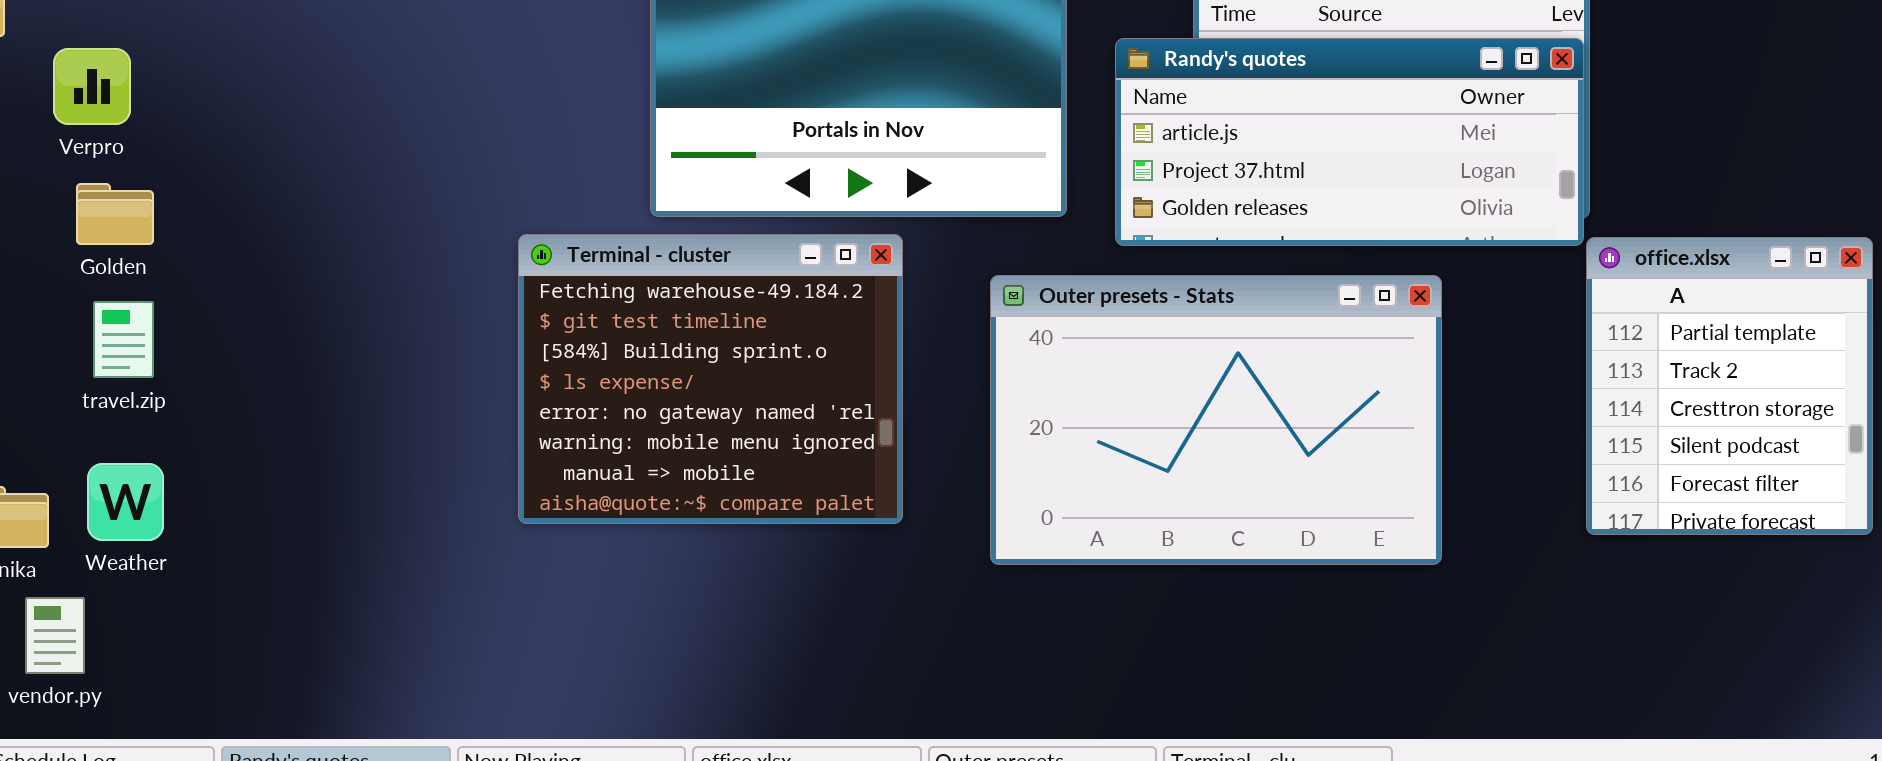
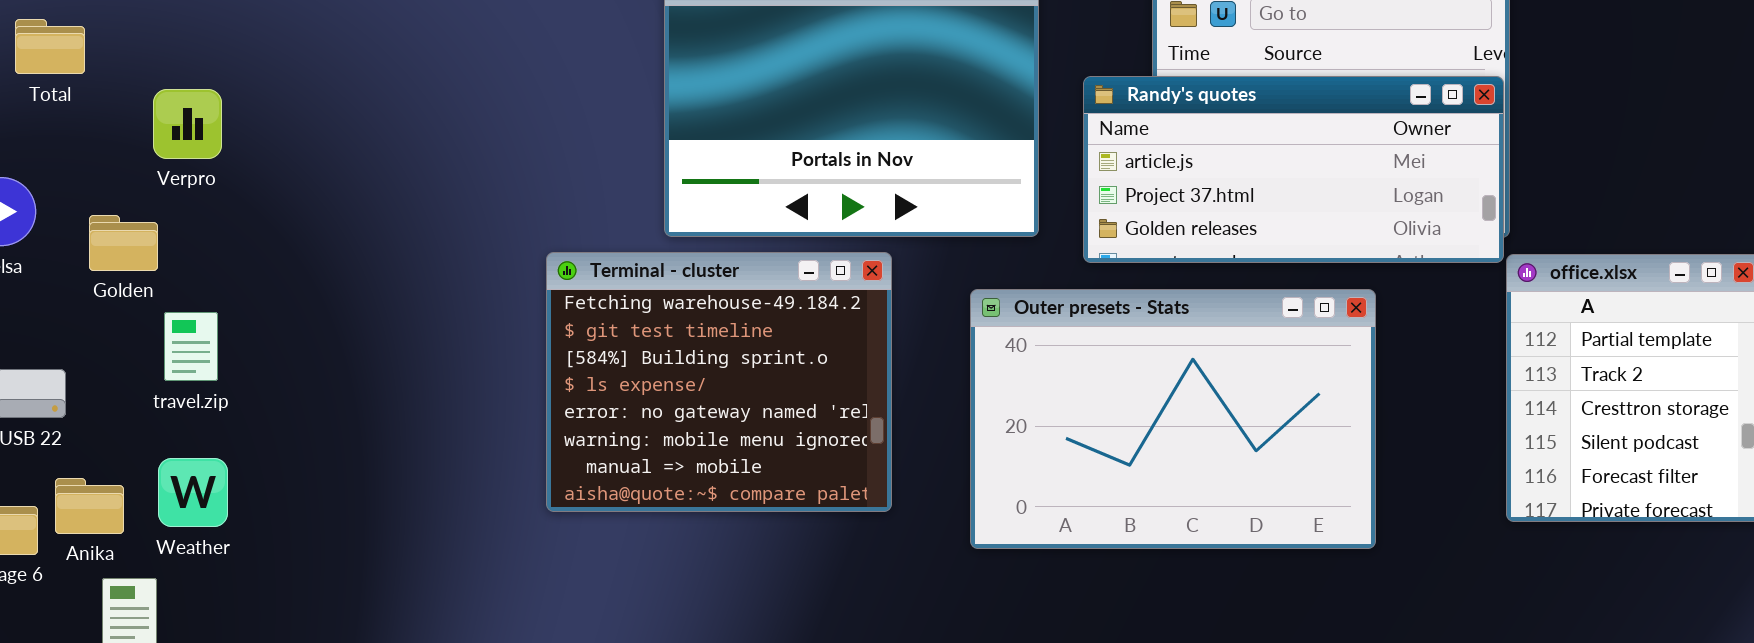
Verpro: [53,48,131,125] -> [153,89,222,159], moved
Golden: [76,183,154,245] -> [89,215,158,271], moved

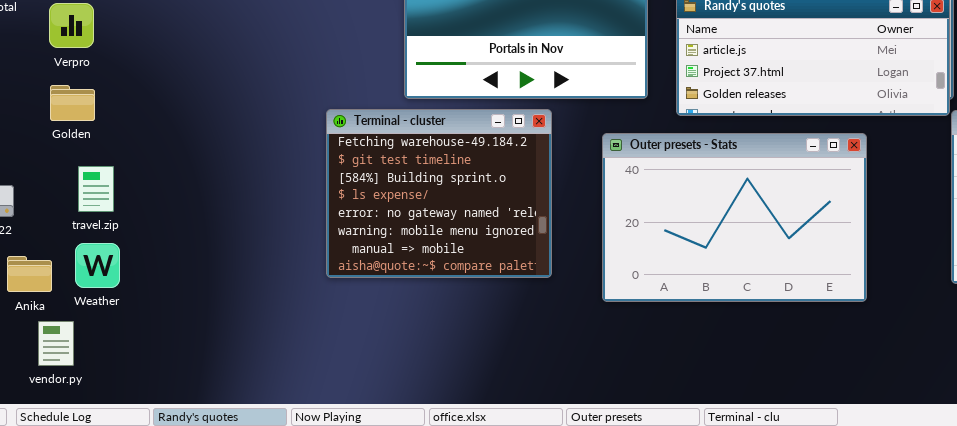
Verpro: [153,89,222,159] -> [49,3,94,48], moved
Golden: [89,215,158,271] -> [50,85,95,121], moved
travel.zip: [164,312,218,381] -> [78,166,114,212], moved

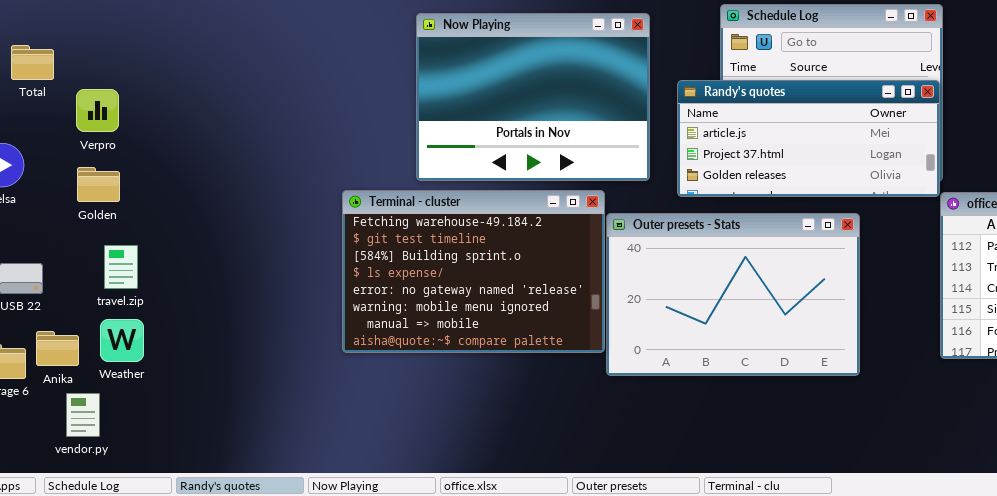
Terminal - cluster: [326,109,552,278] -> [342,190,605,353], resized

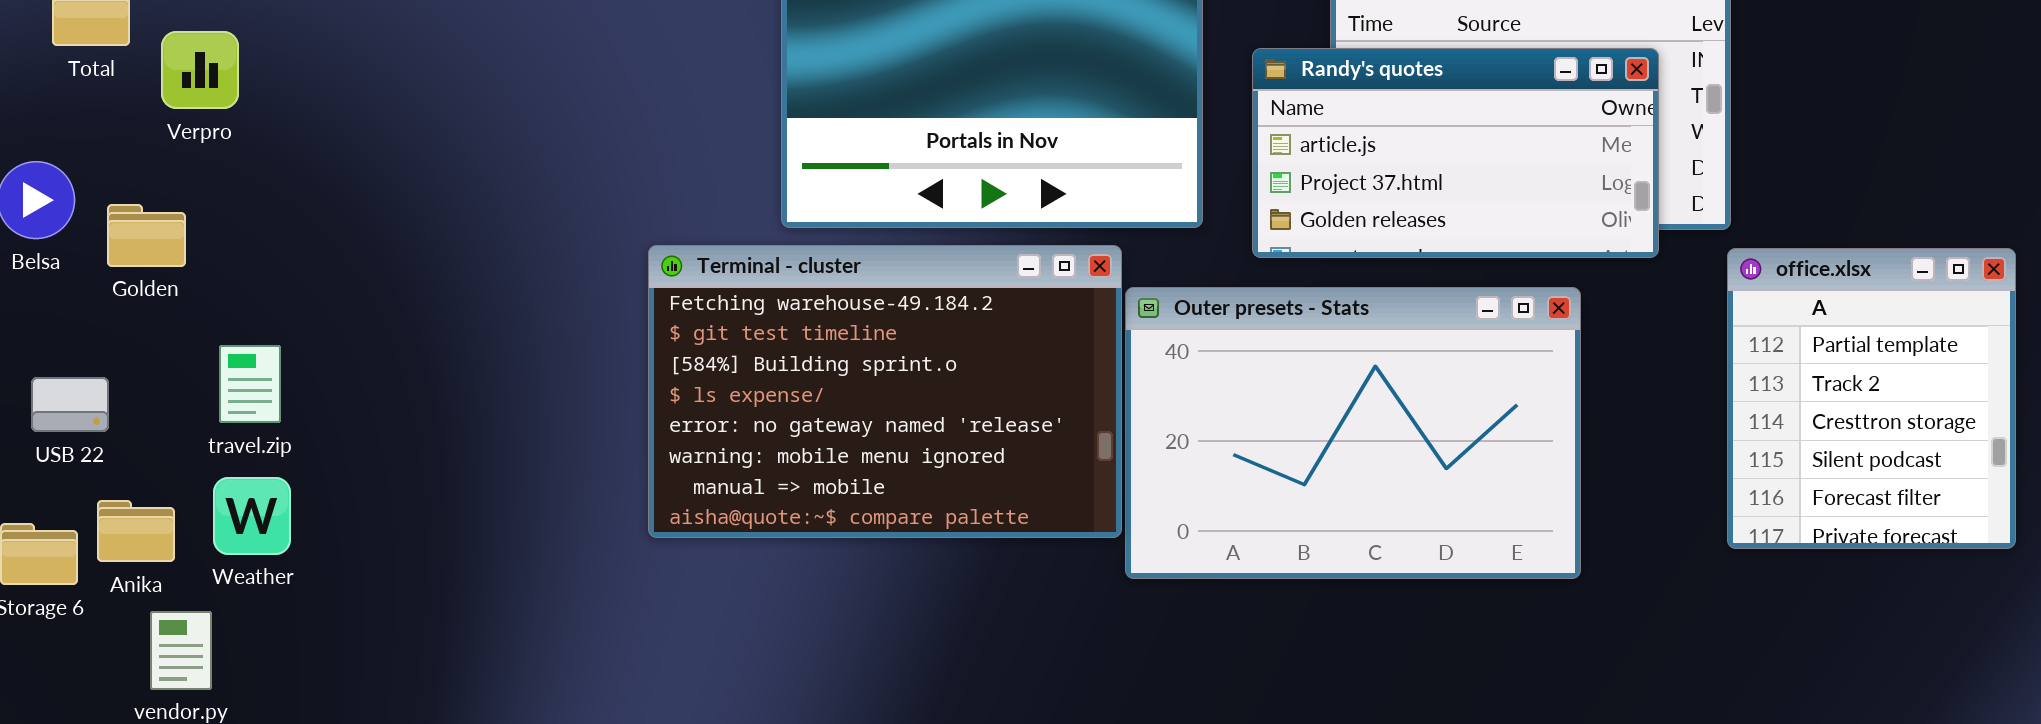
Randy's quotes: [677,80,940,197] -> [1252,48,1659,258], resized
Verpro: [76,89,119,132] -> [161,31,239,109], moved
Golden: [77,167,120,202] -> [107,204,186,267], moved

